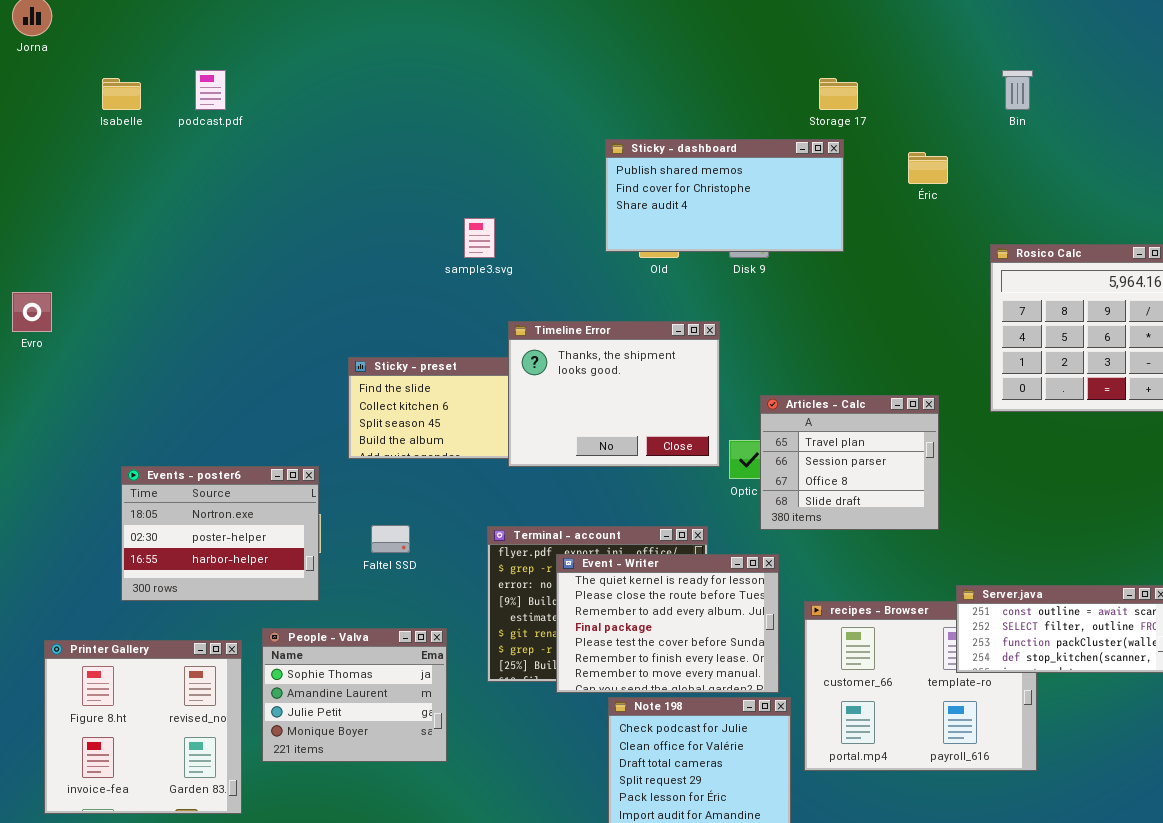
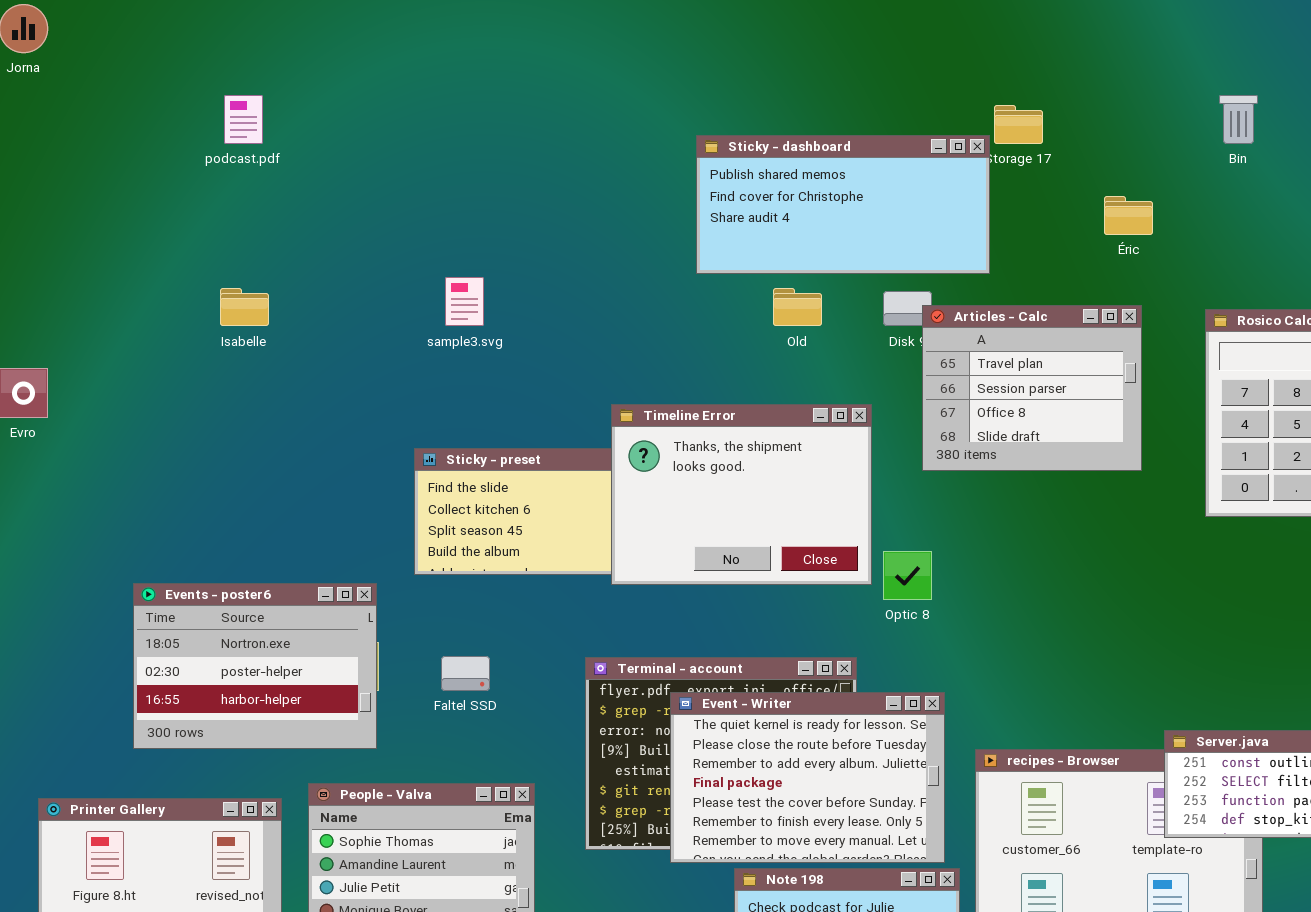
Isabelle: [102,78,141,110] -> [220,288,269,326], moved
Sticky - dashboard: [605,139,844,252] -> [696,135,990,274], moved
sample3.svg: [464,218,495,258] -> [445,277,484,326], moved
Articles - Calc: [760,395,939,530] -> [922,305,1142,471], moved

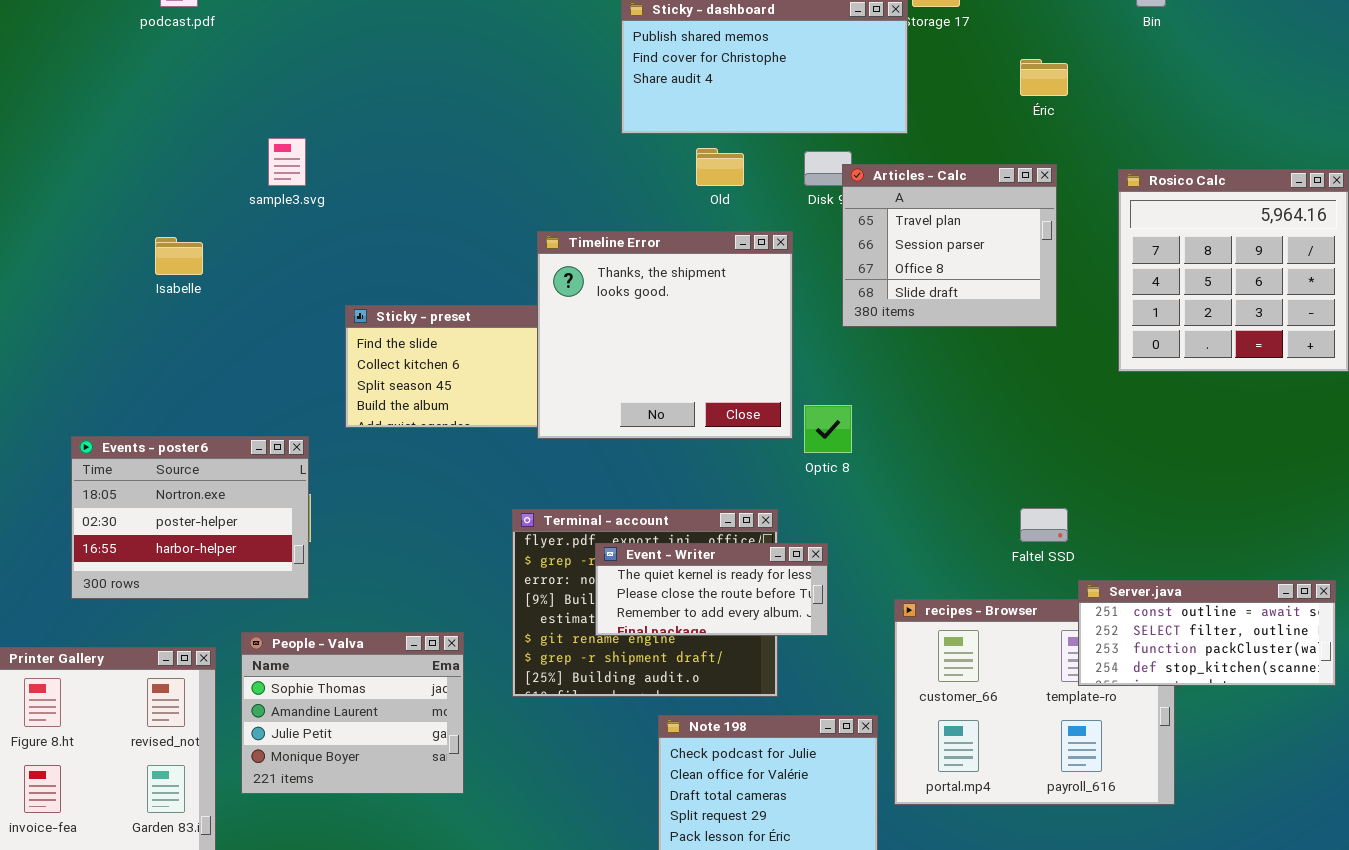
sample3.svg: [445,277,484,326] -> [268,138,306,186], moved
Isabelle: [220,288,269,326] -> [155,237,203,275], moved
Timeline Error: [611,404,872,585] -> [537,231,793,439], resized
Faltel SSD: [441,656,490,691] -> [1020,508,1068,542], moved
Event - Writer: [670,692,945,863] -> [595,543,828,636], resized

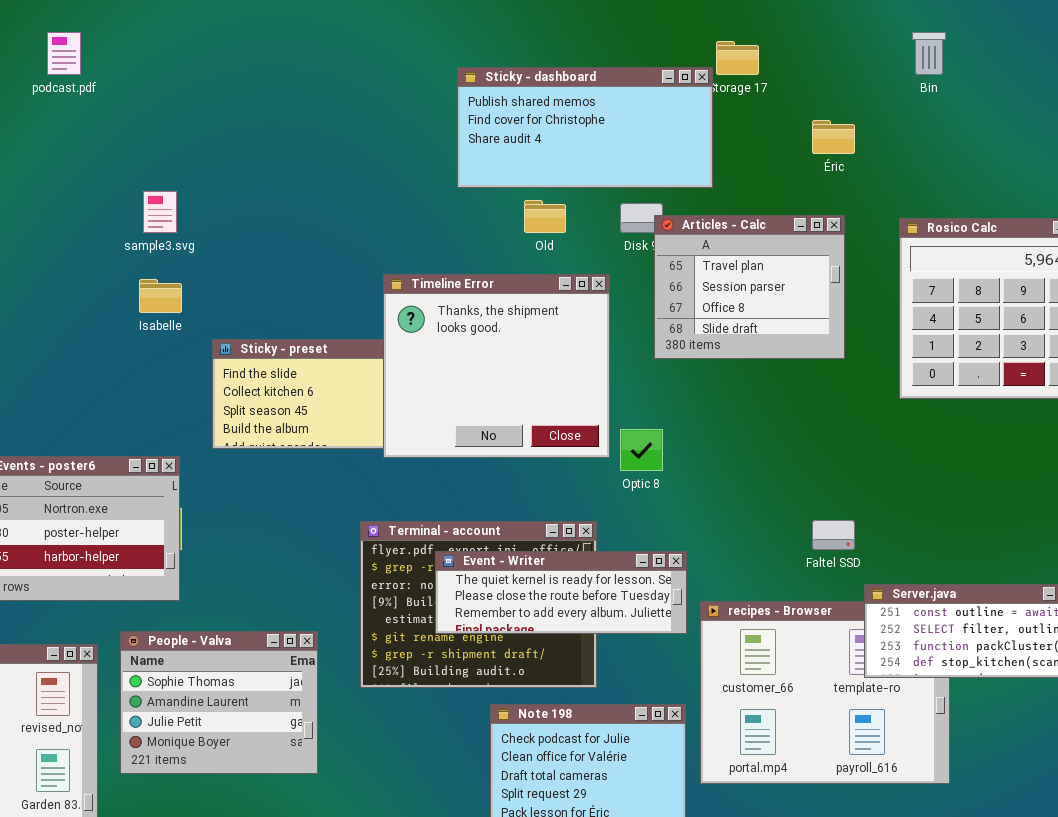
Isabelle: [155,237,203,275] -> [139,279,182,313], moved
Event - Writer: [595,543,828,636] -> [435,551,687,634], resized

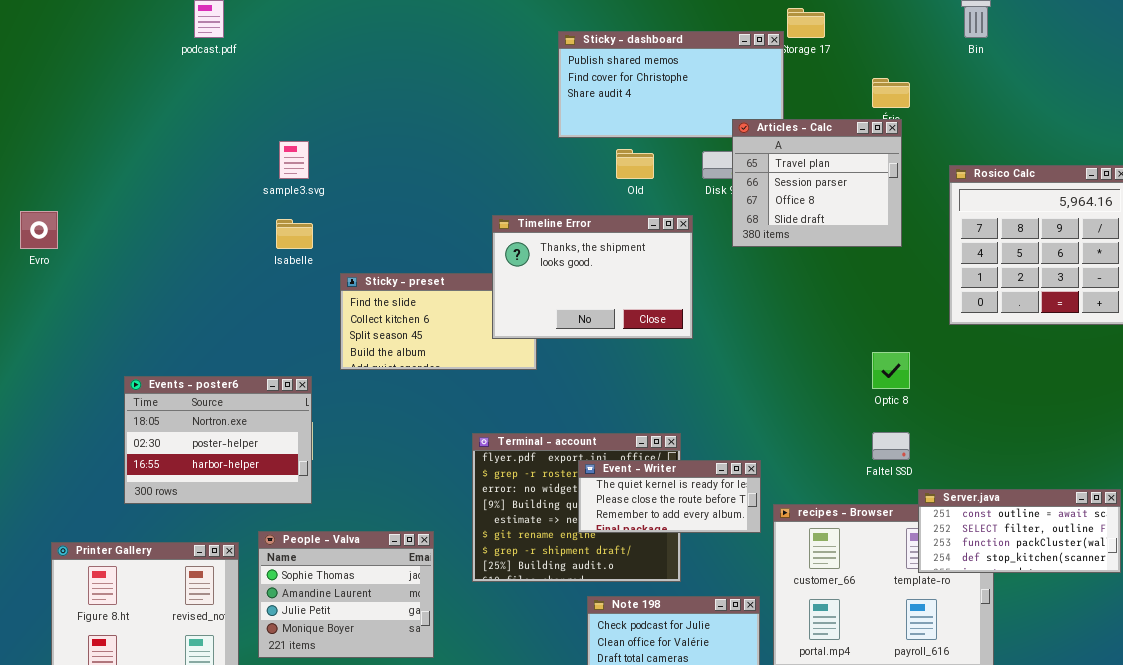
Articles - Calc: [654,215,845,359] -> [732,119,902,247], moved
Timeline Error: [383,274,610,458] -> [492,215,693,339], resized
Optic 8: [620,429,663,471] -> [872,352,910,389], moved
Event - Writer: [435,551,687,634] -> [578,460,761,533], resized

